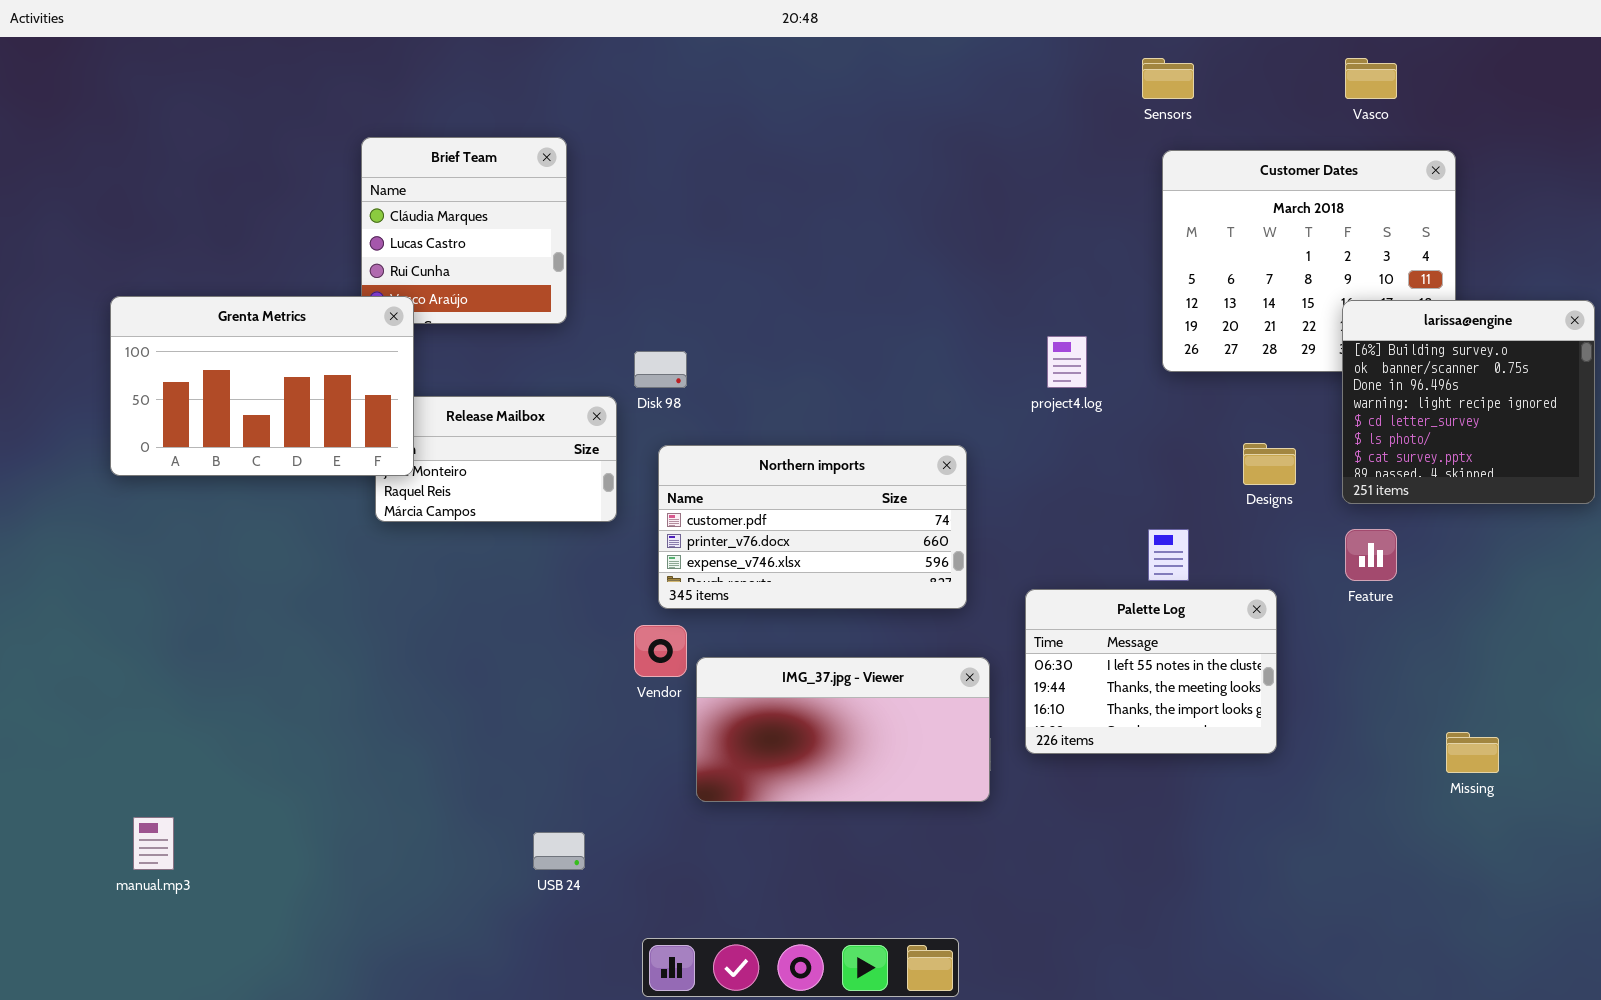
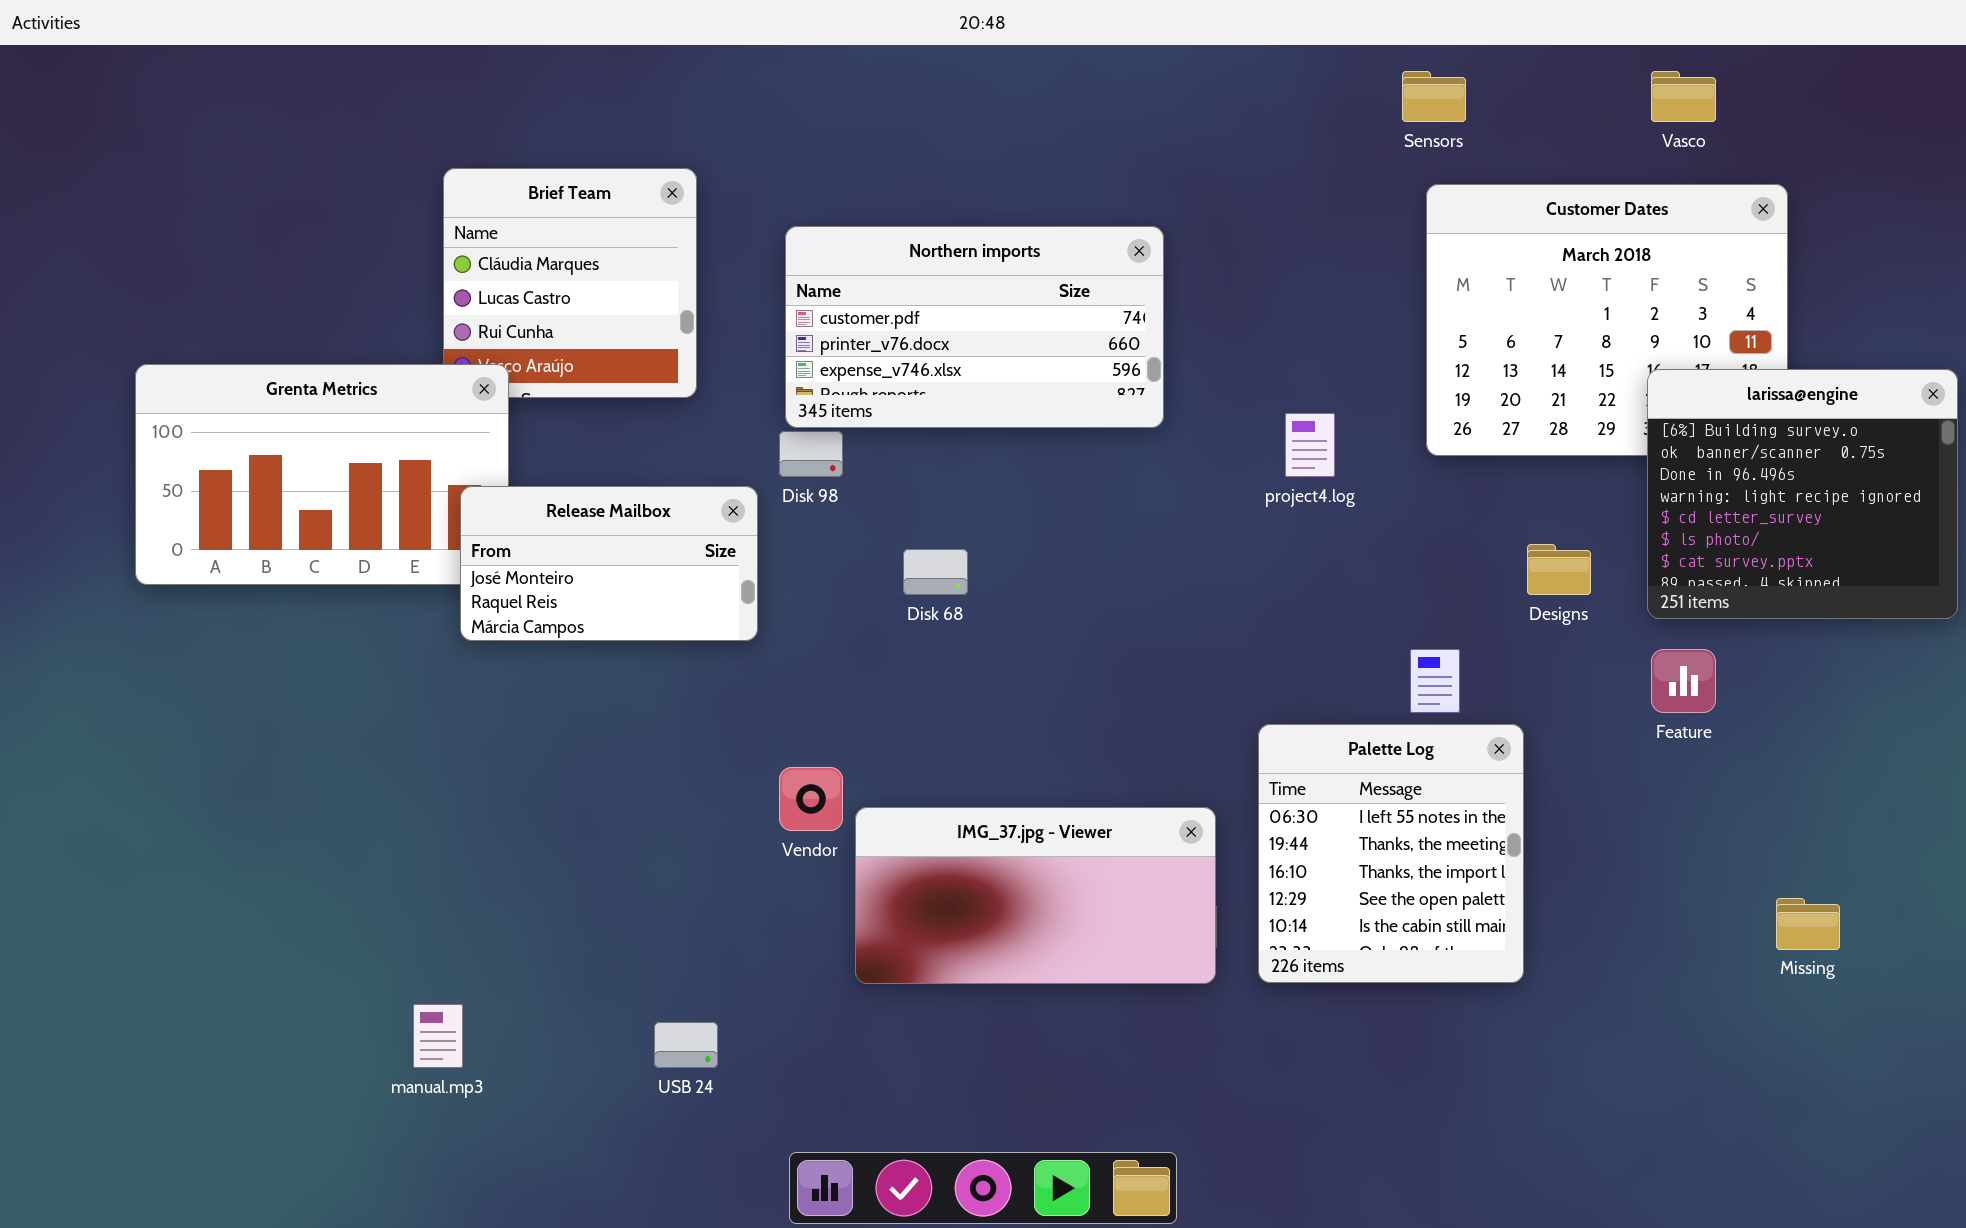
Release Mailbox: [375,396,617,522] -> [460,486,758,641], raised
Northern imports: [658,445,967,609] -> [785,226,1164,428], moved
Palette Log: [1025,589,1277,754] -> [1258,724,1524,983], resized
manual.mp3: [133,817,174,870] -> [413,1004,463,1068], moved

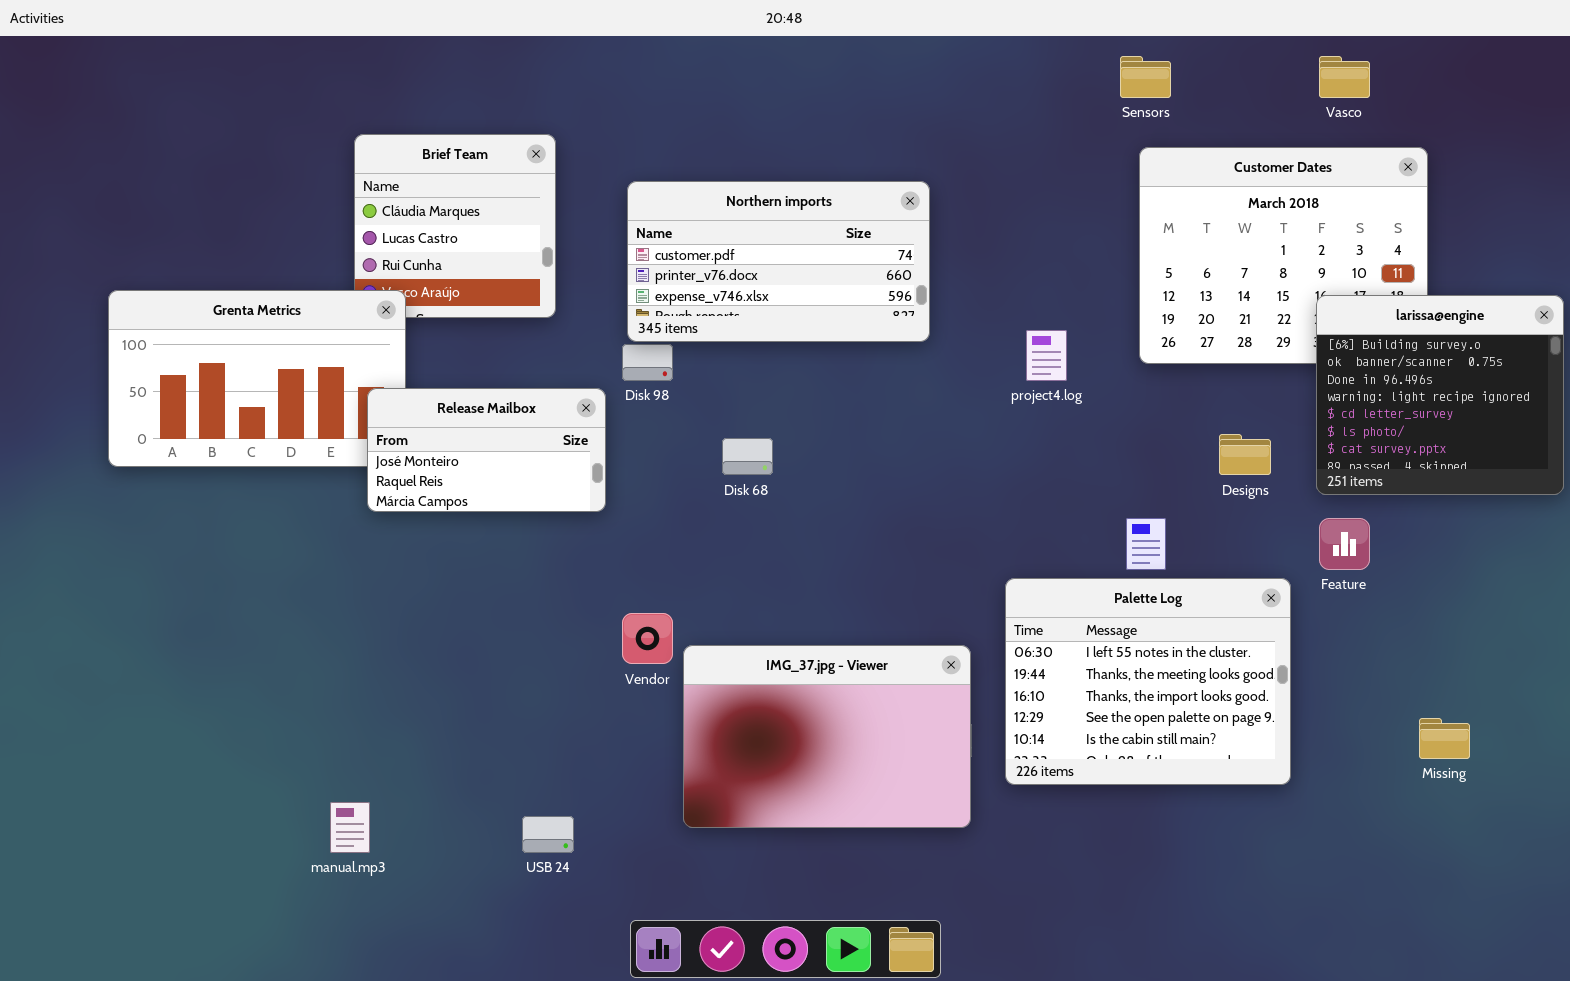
Palette Log: [1258,724,1524,983] -> [1005,578,1291,785], resized
IMG_37.jpg - Viewer: [855,807,1216,984] -> [683,645,971,828], resized

